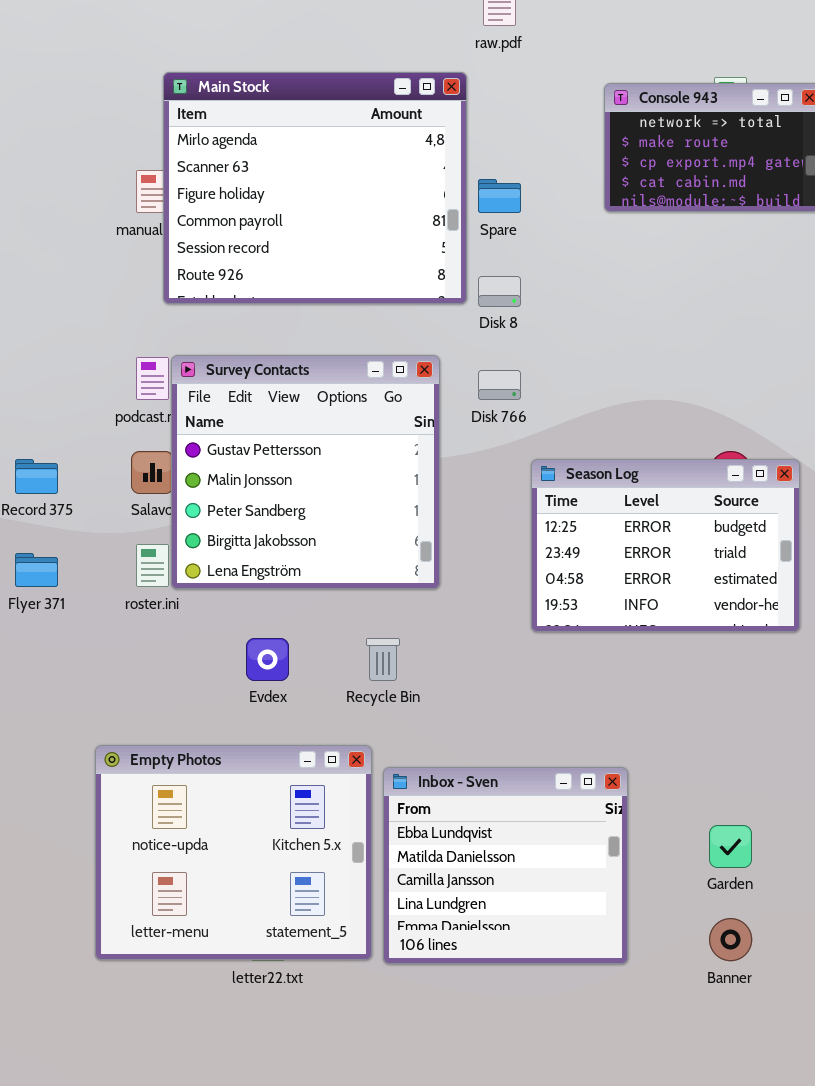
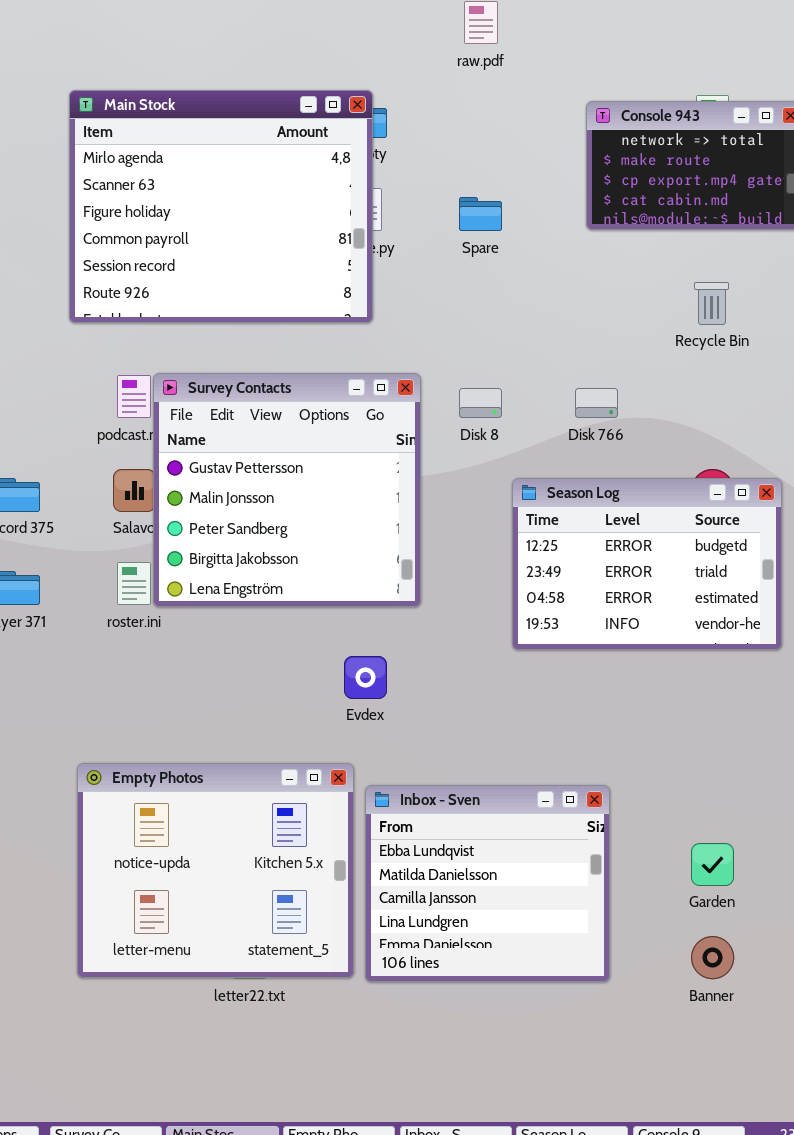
Main Stock: [163,72,467,304] -> [69,90,373,323], moved
Disk 8: [478,276,521,307] -> [459,388,502,418], moved
Disk 766: [478,370,521,400] -> [575,388,618,418], moved
Evdex: [246,638,289,681] -> [344,656,387,699], moved
Recycle Bin: [366,638,400,681] -> [694,282,729,325], moved

